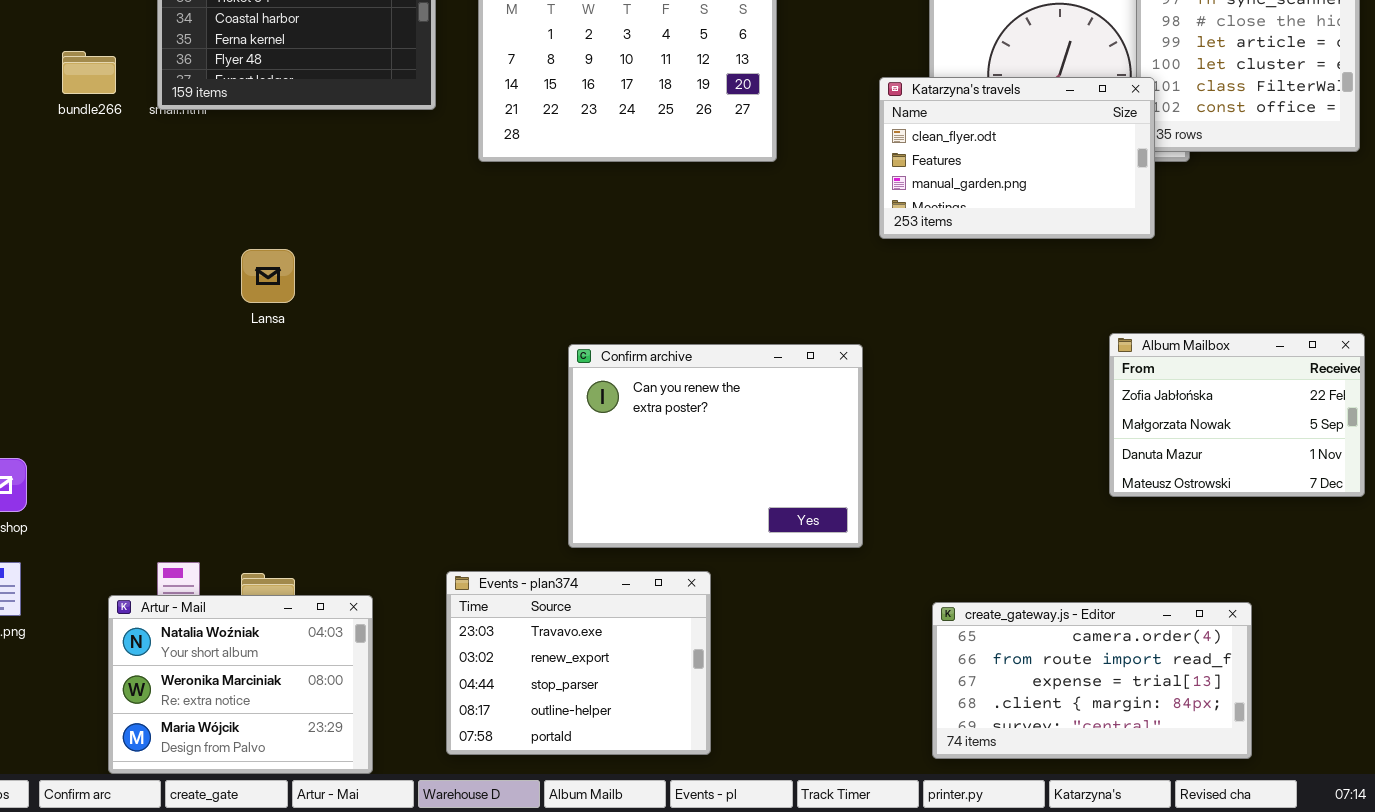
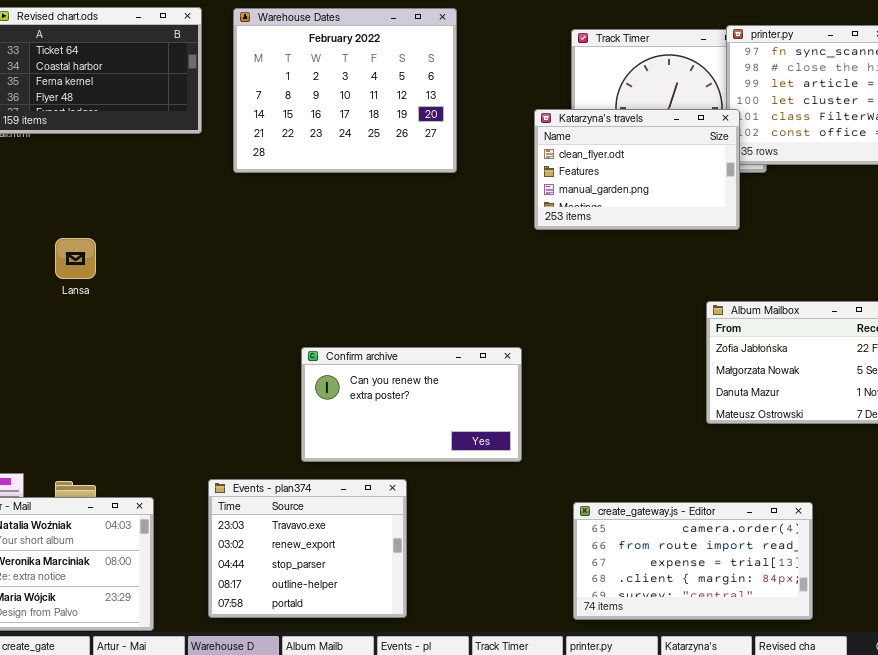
Confirm archive: [568,344,863,548] -> [301,347,522,462], resized

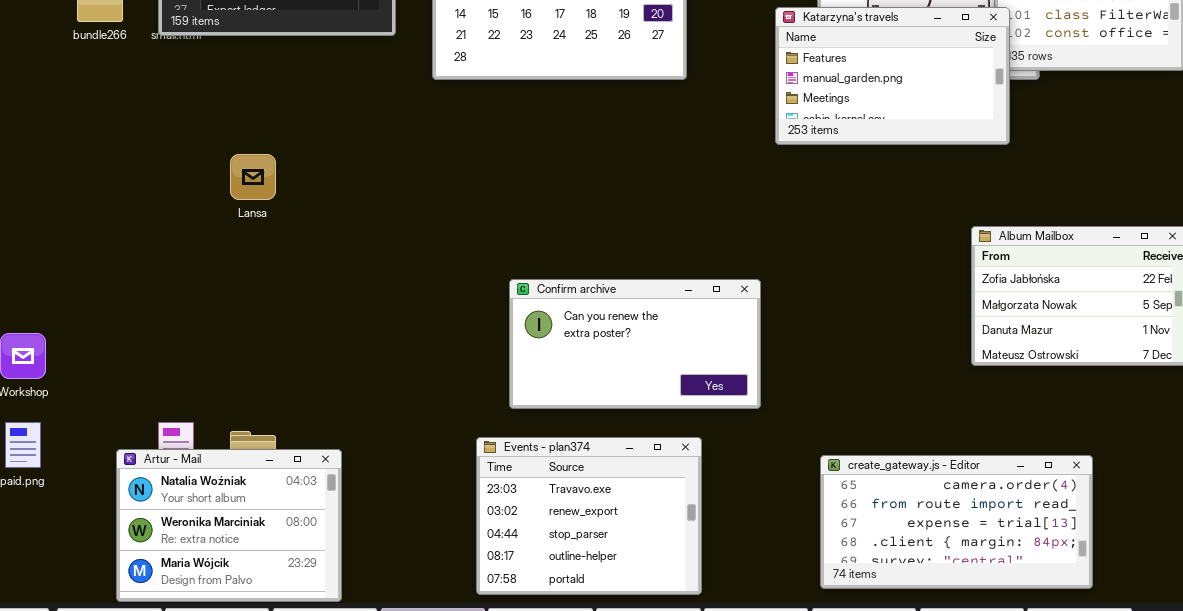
Katarzyna's travels: [534,109,740,230] -> [775,7,1010,145], scrolled down 1 row
Events - plan374: [208,479,407,618] -> [476,437,702,595], moved

